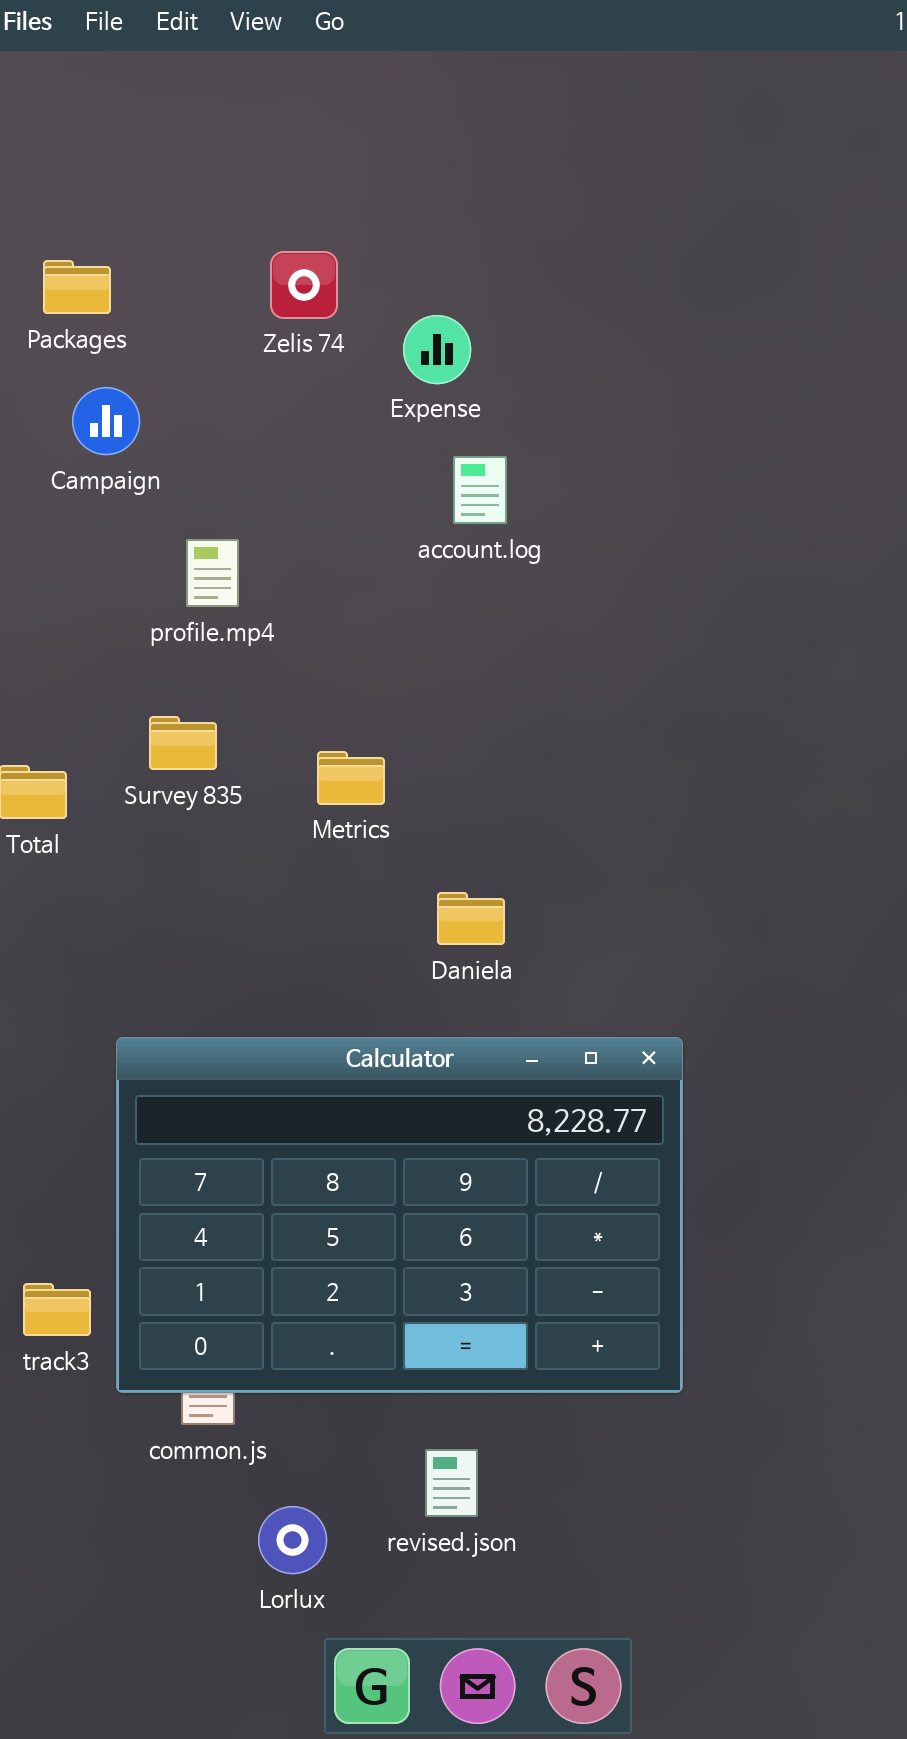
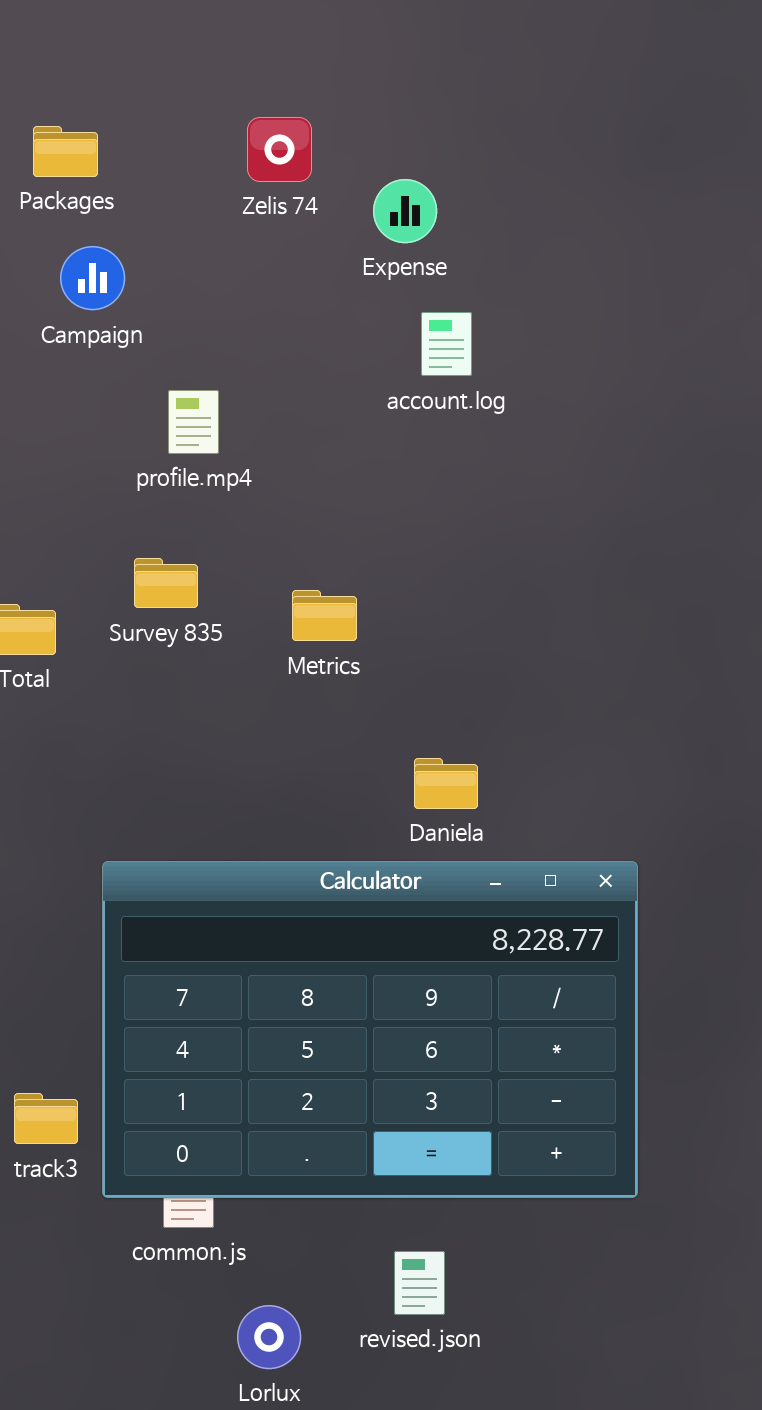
Daniela: [437,892,505,945] -> [414,758,478,809], moved

